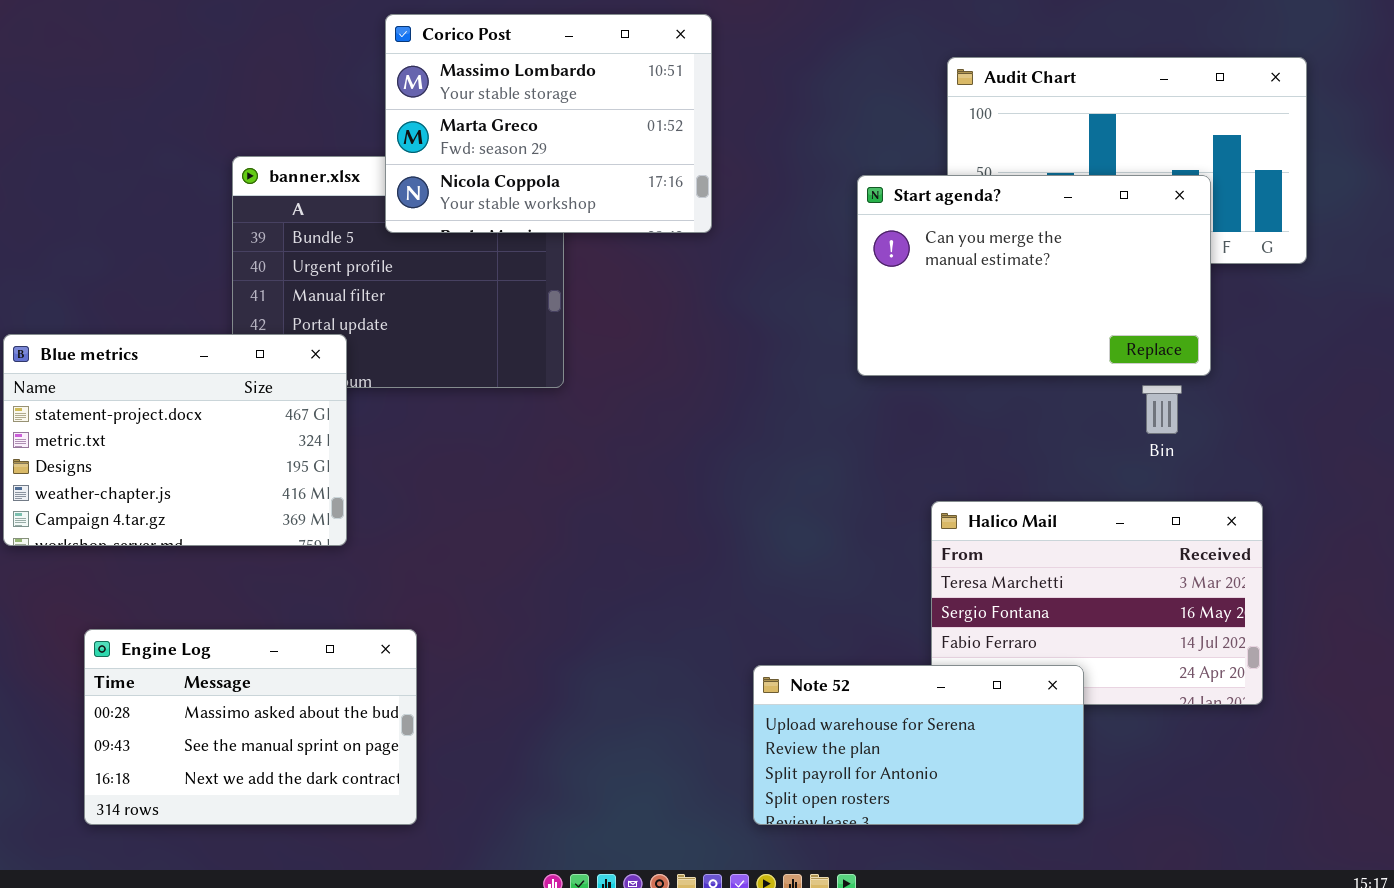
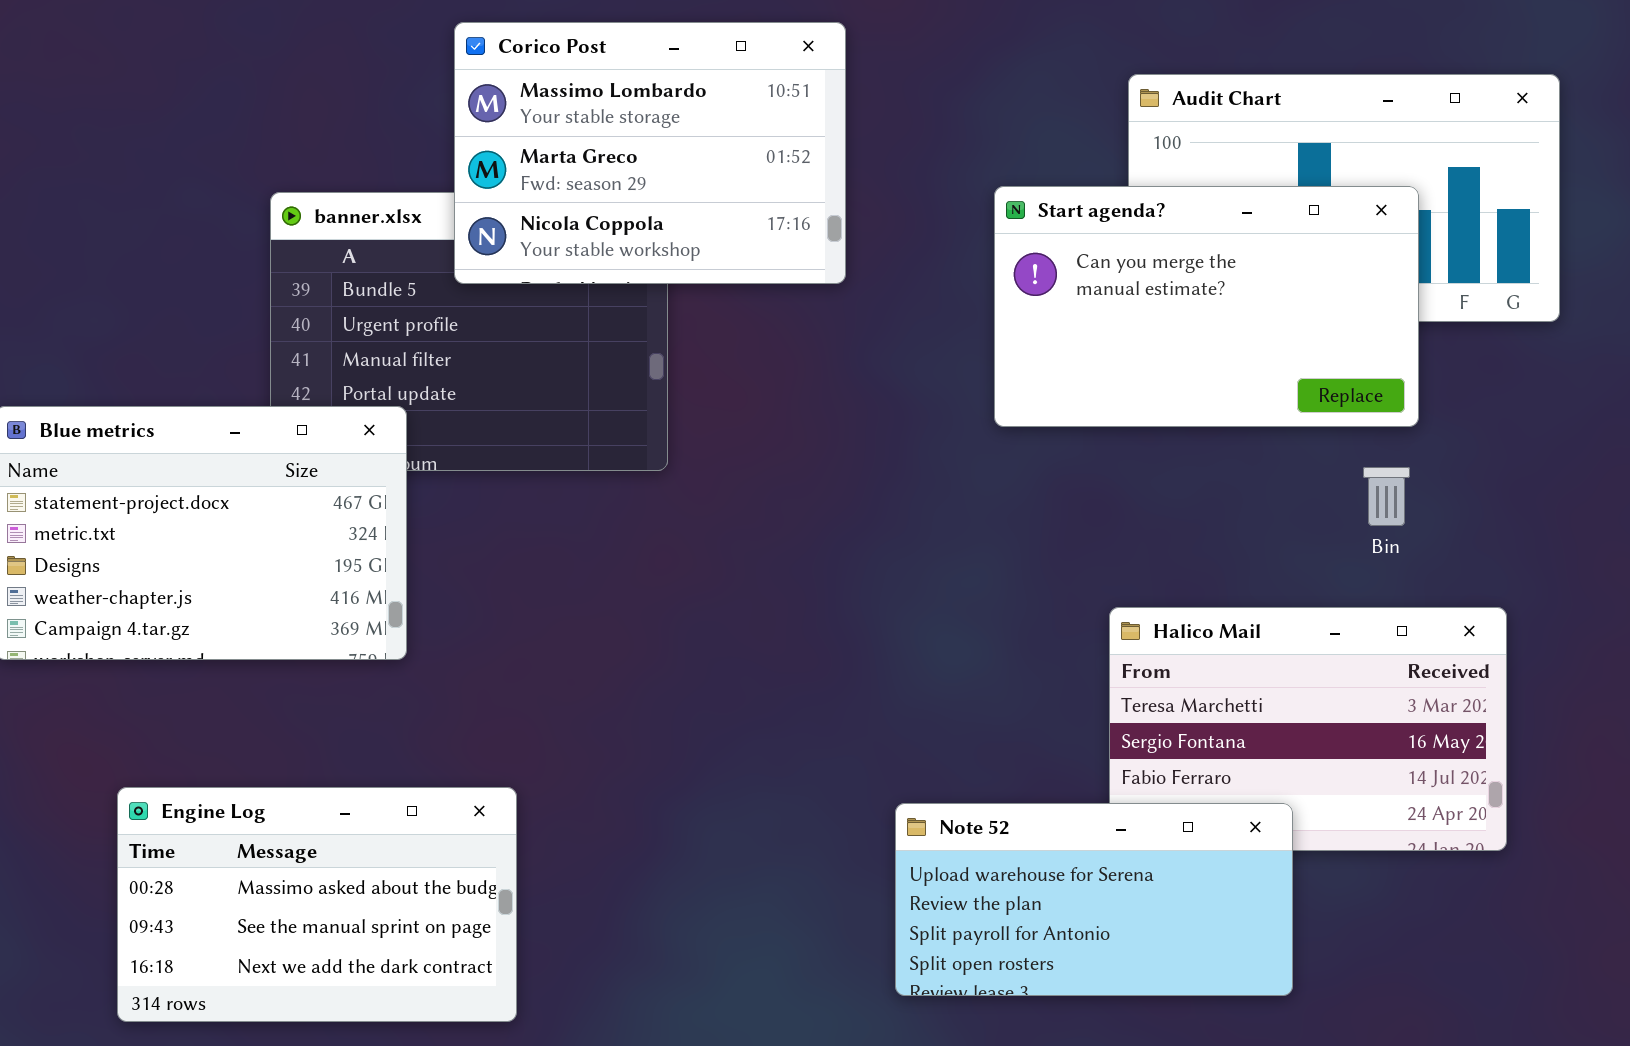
Start agenda?: [857,175,1211,376] -> [994,186,1419,427], moved
Engine Log: [84,629,417,825] -> [117,787,517,1022], moved

